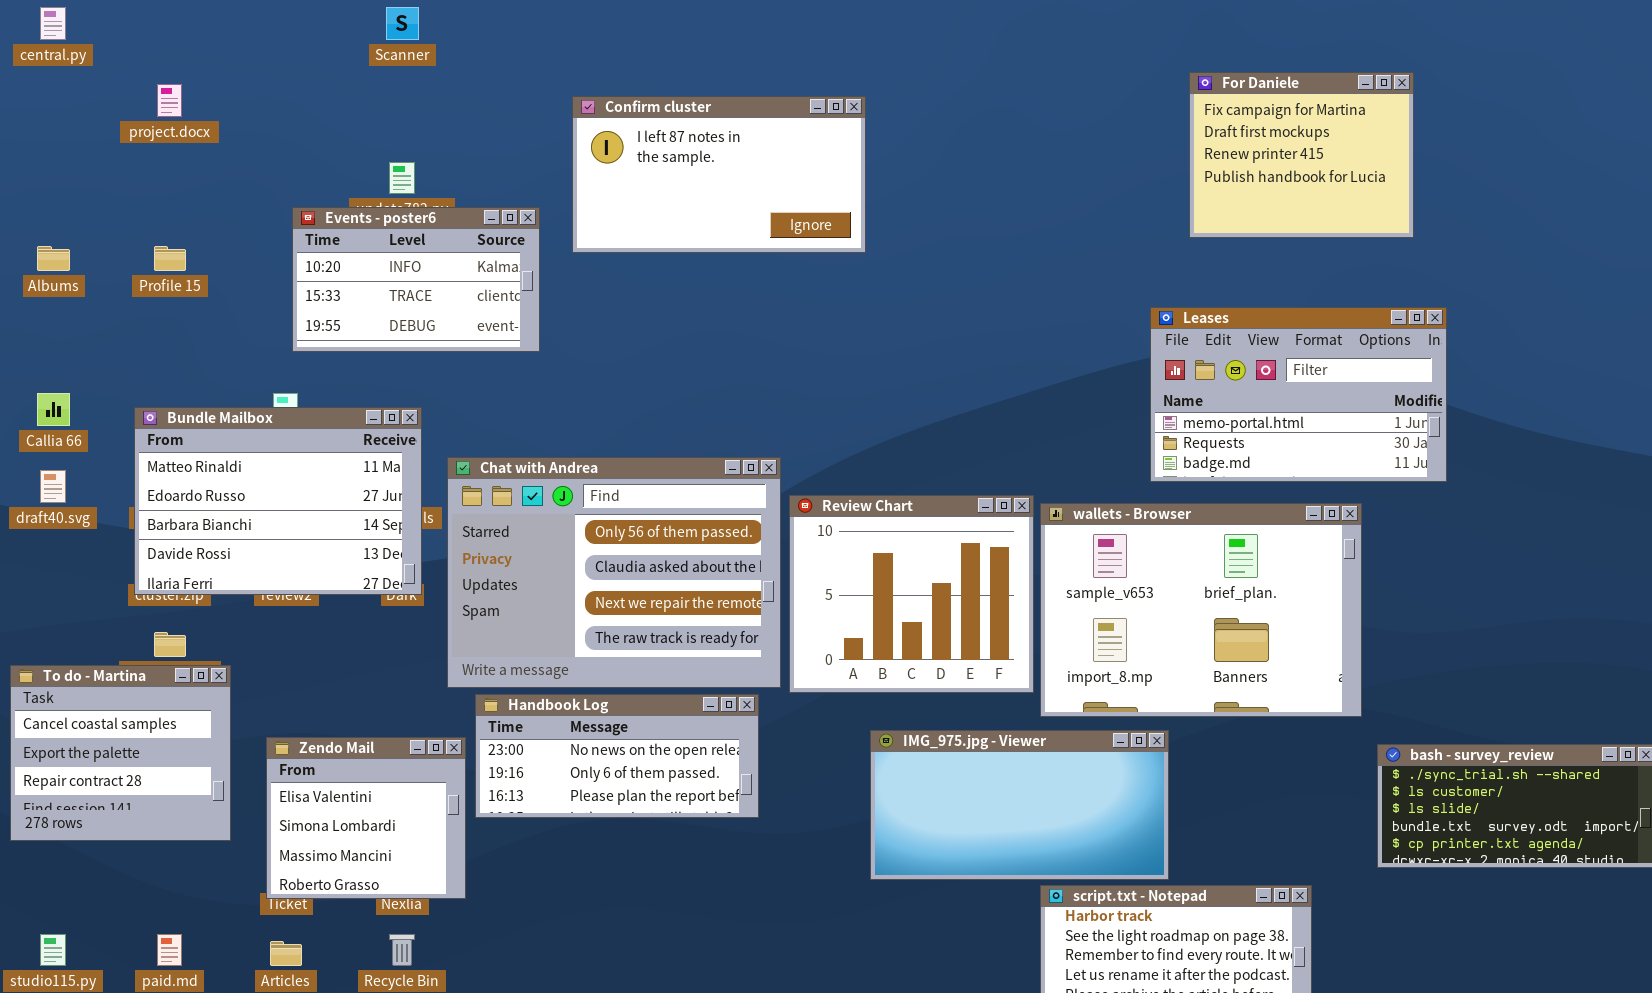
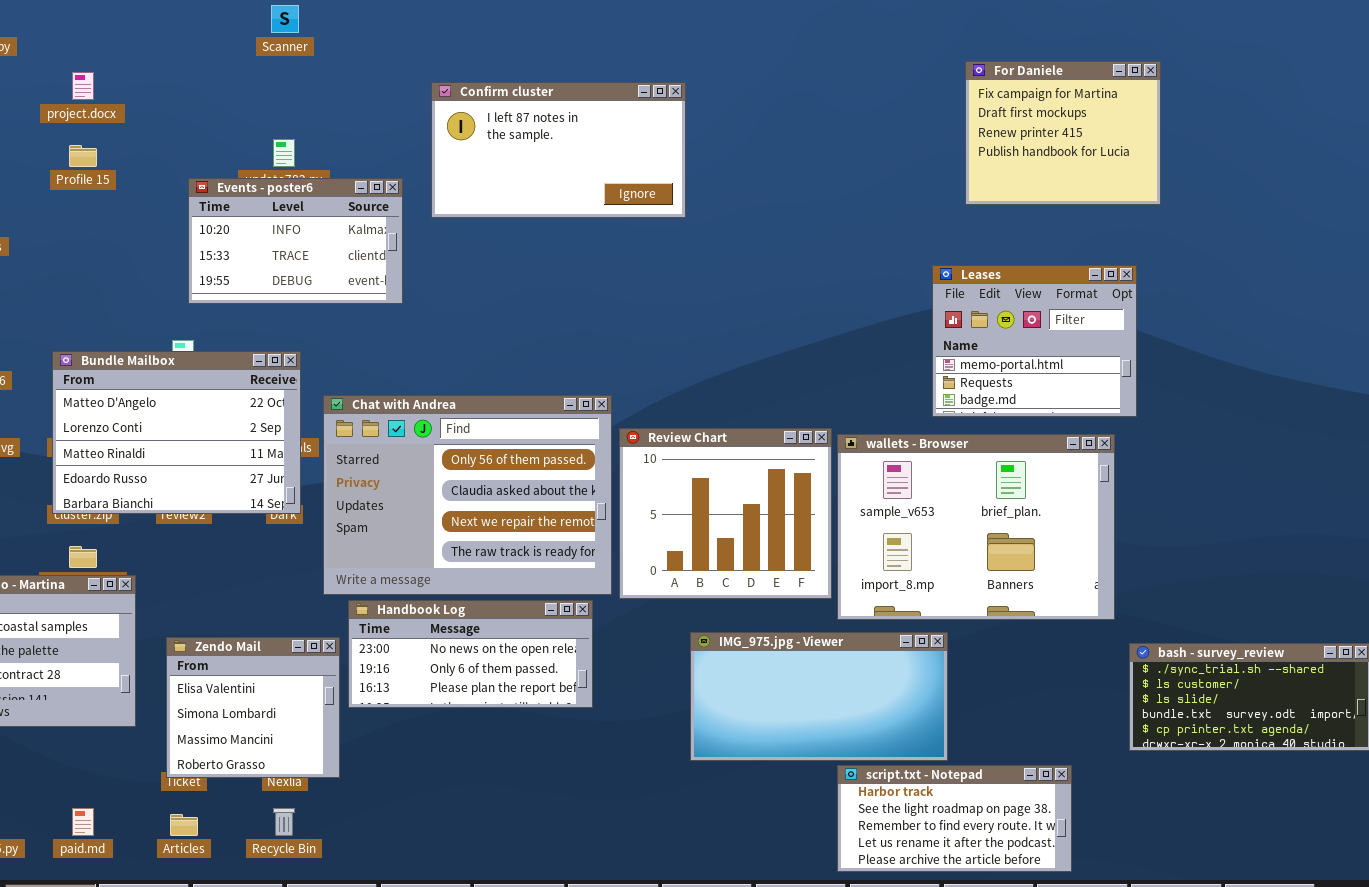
Profile 15: [154,246,186,271] -> [69,145,97,167], moved
Leases: [1150,307,1447,482] -> [932,265,1137,417], resized
Bundle Mailbox: [134,407,422,595] -> [52,351,301,514], scrolled up 2 rows

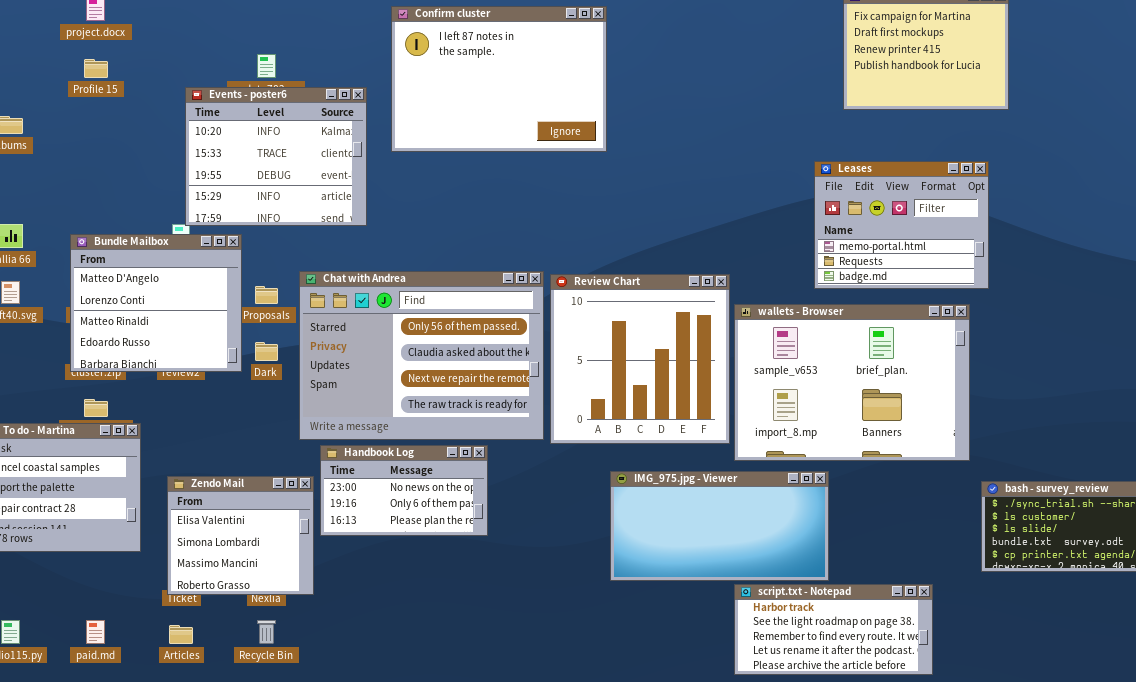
Confirm cluster: [431,82,686,218] -> [391,6,607,152], resized
Events - poster6: [188,178,403,304] -> [185,87,367,226], resized
Bundle Mailbox: [52,351,301,514] -> [70,234,242,372], resized
Review Chart: [619,428,832,599] -> [550,274,730,444], resized
Handbook Log: [348,600,593,708] -> [320,445,488,536], resized

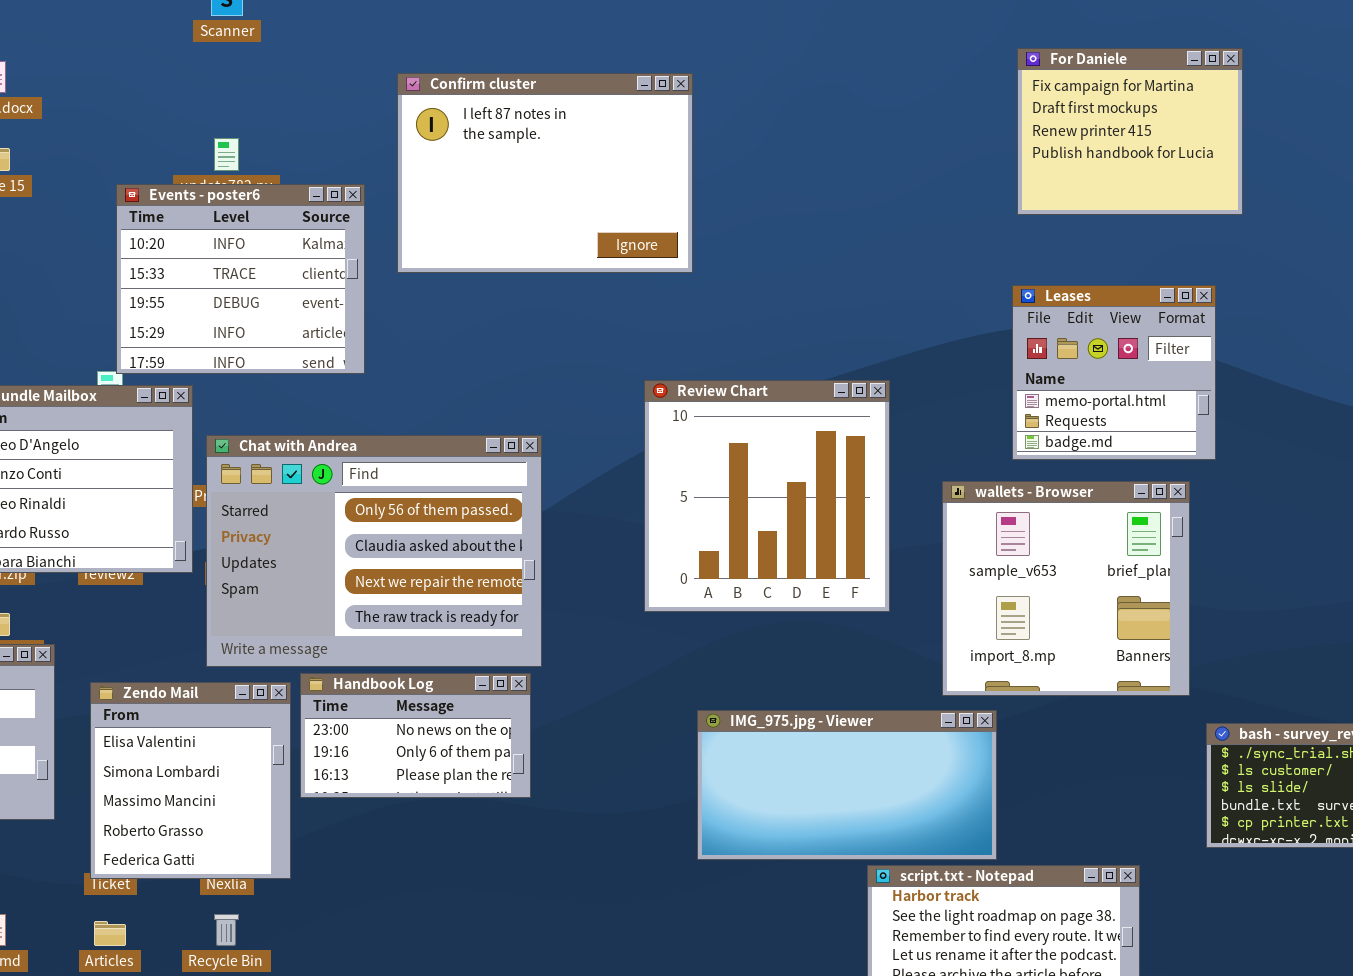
Leases: [814,161,989,289] -> [1012,285,1216,460], resized
Chat with Andrea: [299,271,544,440] -> [206,435,542,667], moved
Review Chart: [550,274,730,444] -> [644,380,890,612], moved
wallets - Browser: [734,304,970,461] -> [942,481,1190,696], resized
Zendo Mail: [167,476,314,595] -> [90,682,291,879], resized

